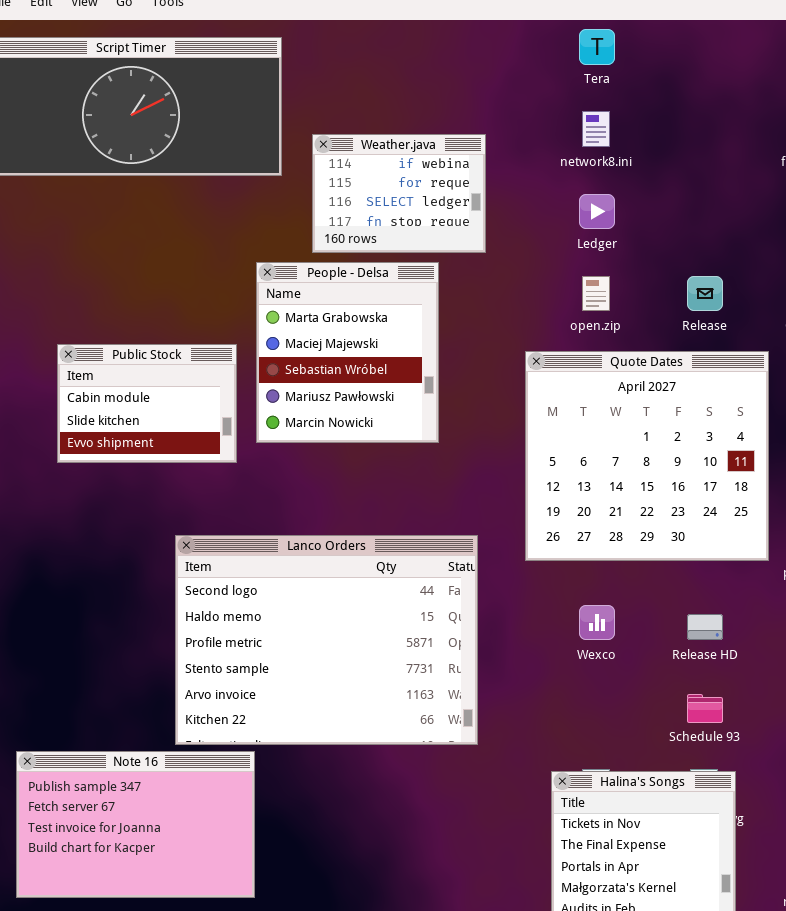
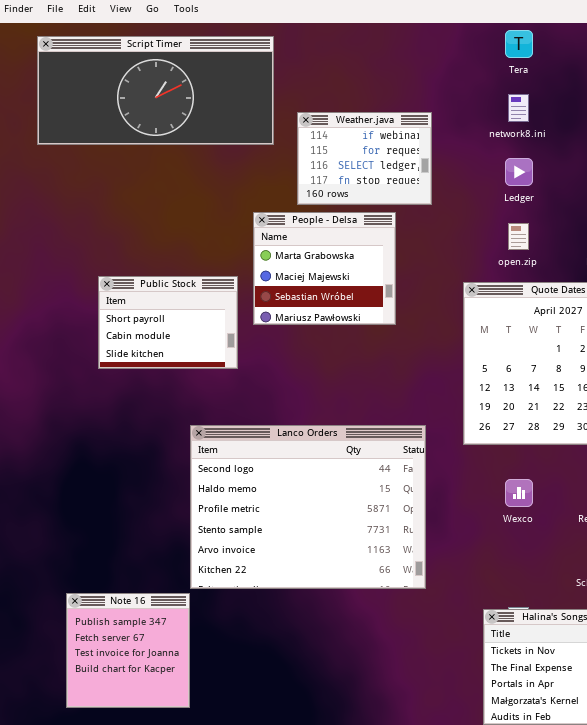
People - Delsa: [256,262,439,443] -> [253,212,396,325], resized
Public Stock: [57,344,237,463] -> [98,276,238,369], scrolled up 1 row
Note 16: [16,751,255,898] -> [66,593,190,708], resized

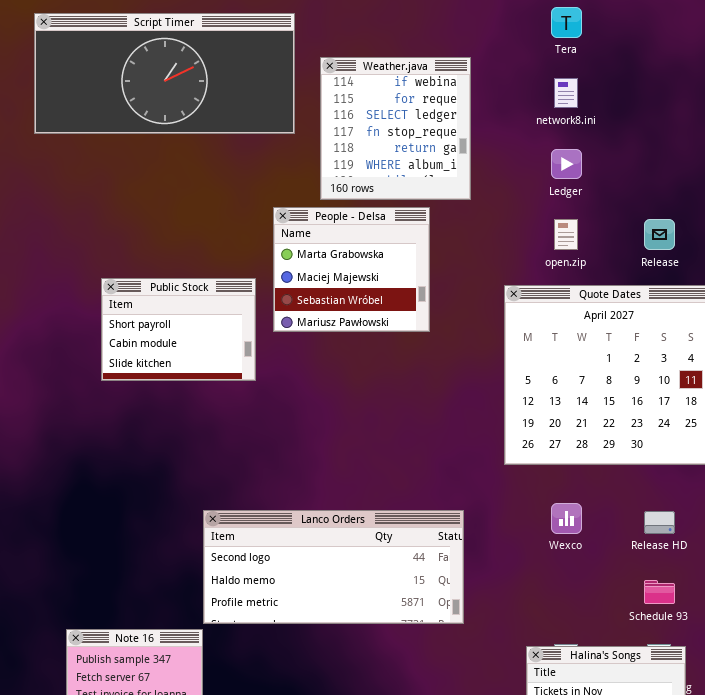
Weather.java: [297,112,432,205] -> [320,57,471,200], resized
Lanco Orders: [190,425,426,589] -> [203,510,464,624], resized

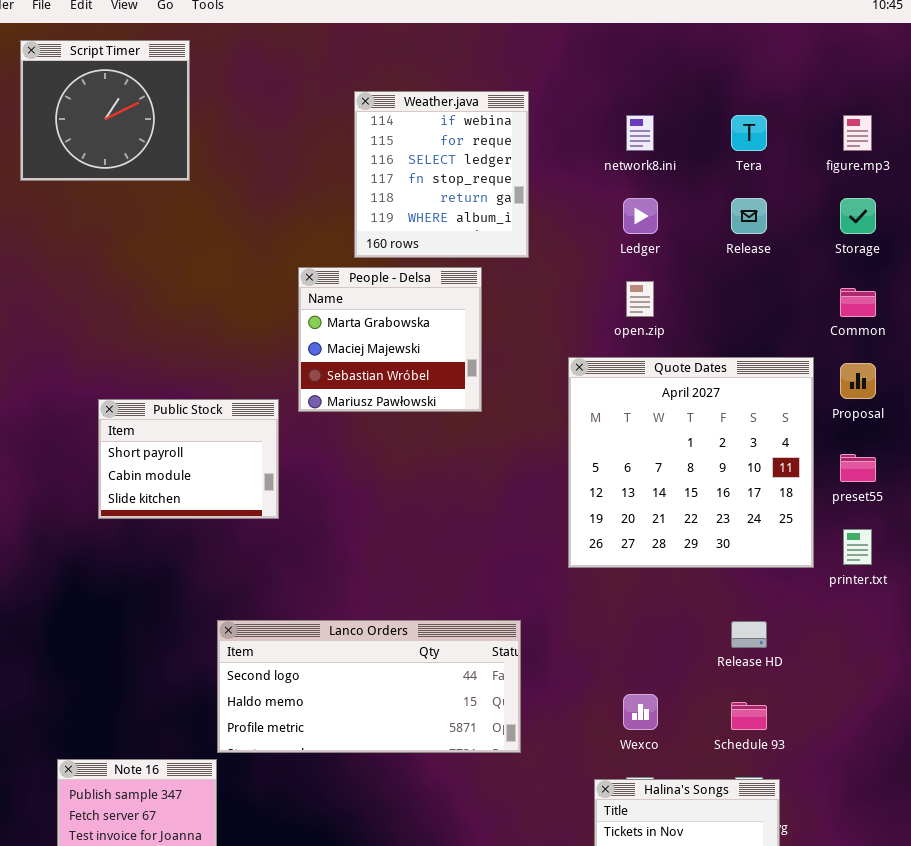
Tera: [551,7,582,38] -> [731,115,767,151], moved
Script Timer: [34,13,295,134] -> [20,40,190,181], resized
Release: [644,219,675,250] -> [731,198,767,234], moved
Public Stock: [101,278,256,381] -> [98,399,279,519], moved
Wexco: [551,503,582,534] -> [623,694,658,730], moved

